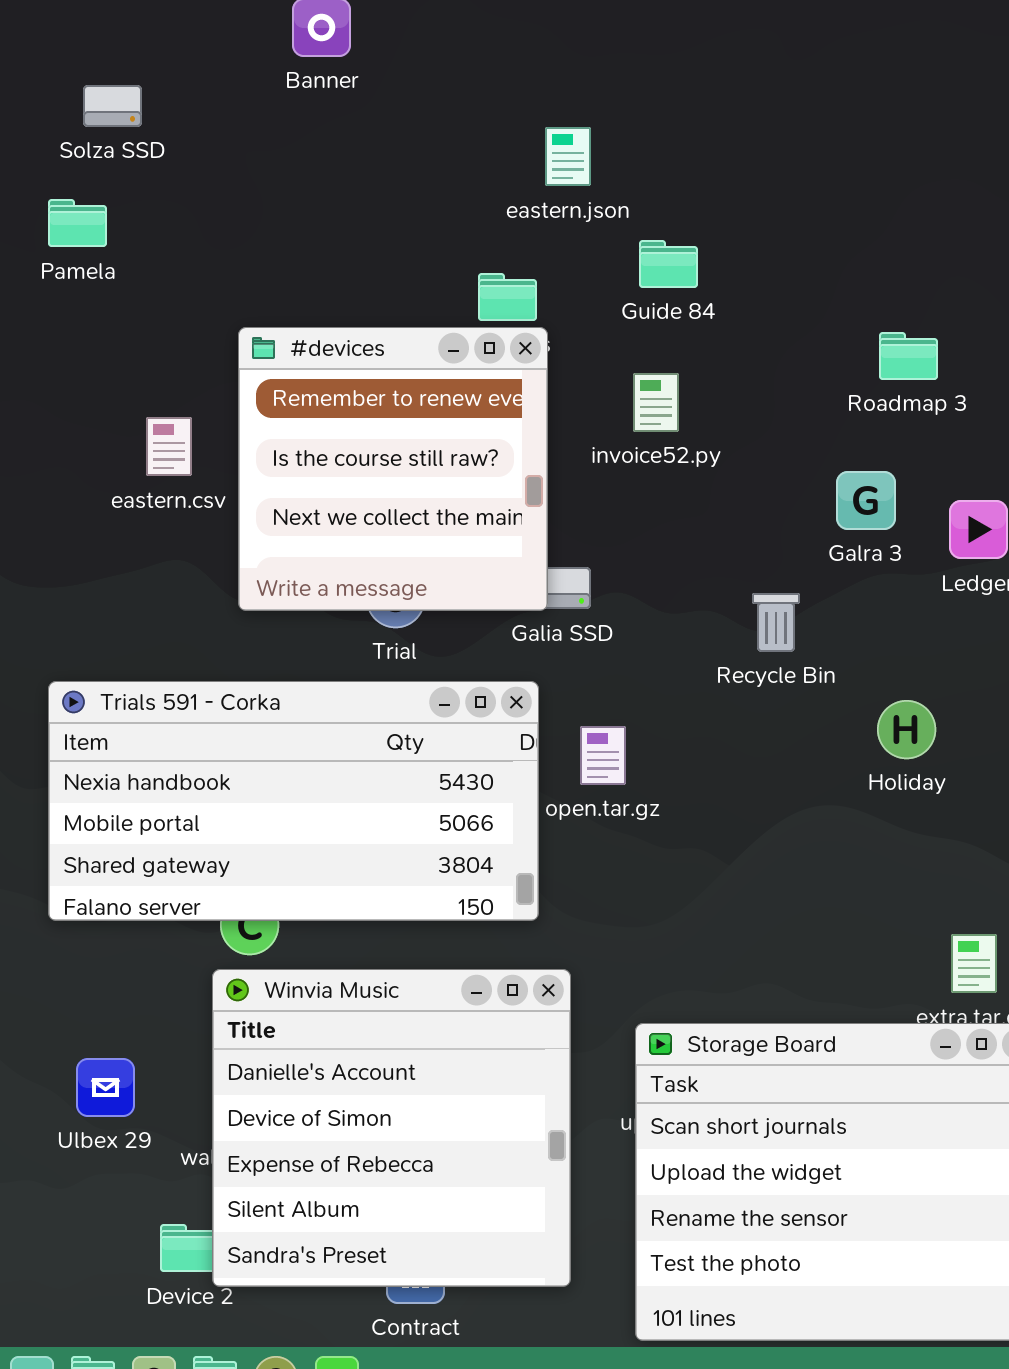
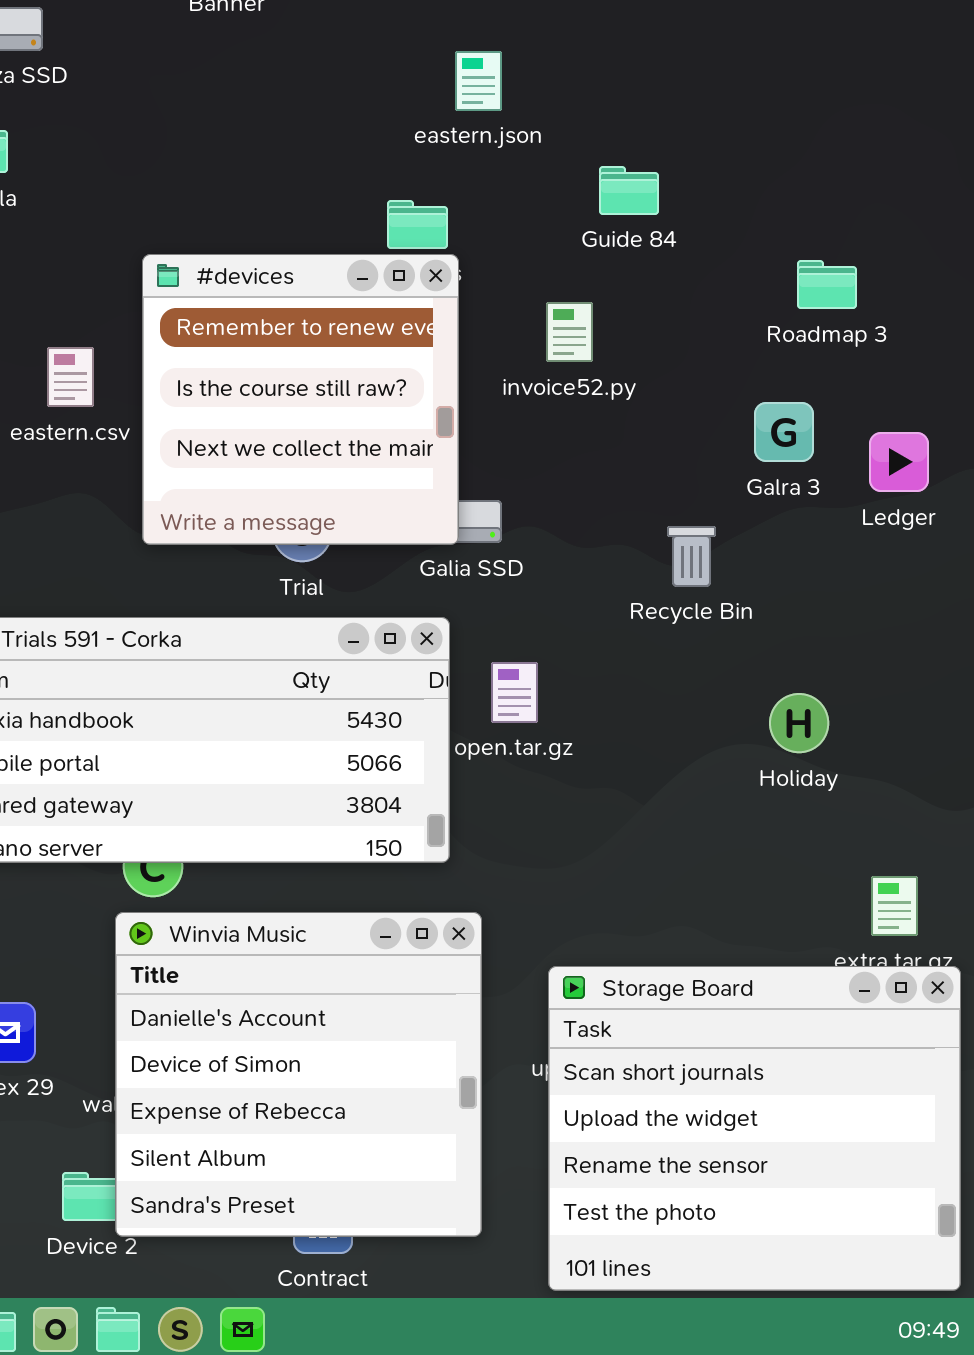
Guide 84: [639,240,698,288] -> [599,166,659,215], moved
Holiday: [877,700,936,759] -> [769,693,829,753], moved

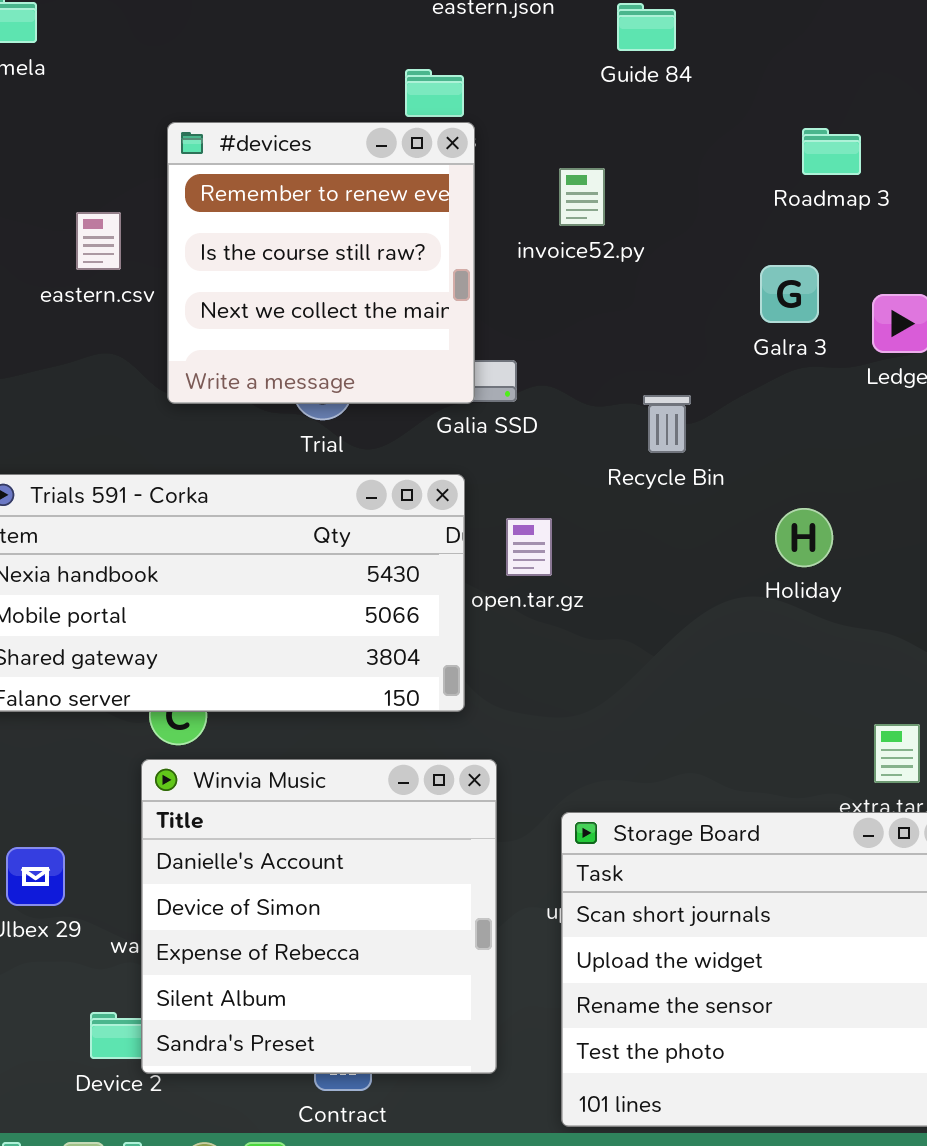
Guide 84: [599,166,659,215] -> [617,3,676,51], moved
Recycle Bin: [667,526,716,587] -> [643,395,691,453], moved
Holiday: [769,693,829,753] -> [775,508,833,567], moved

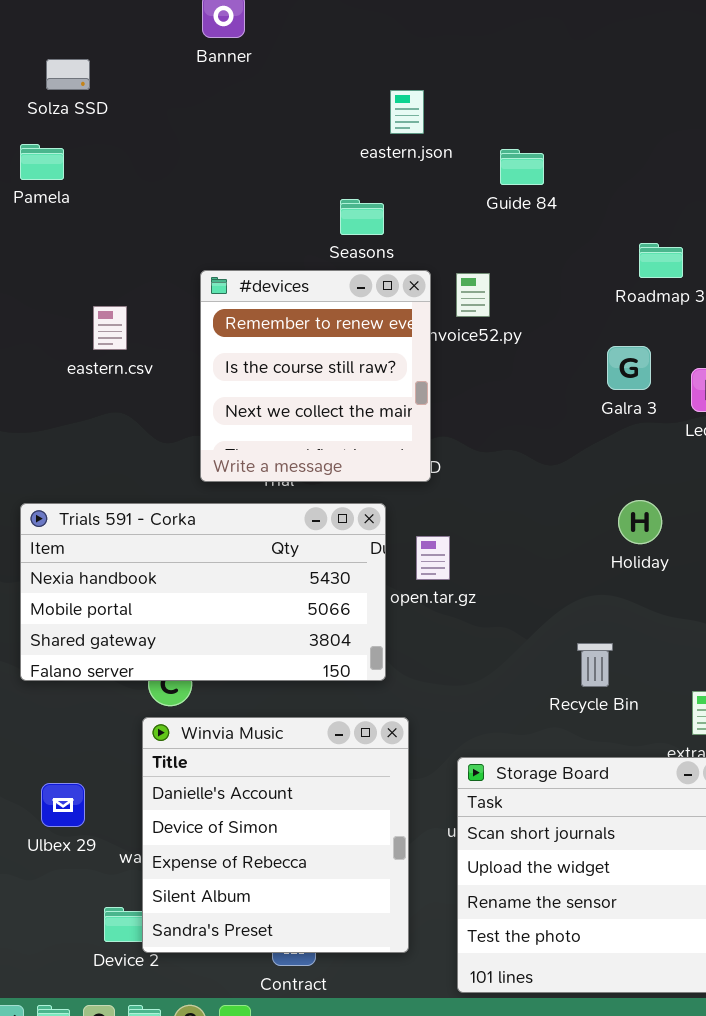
#devices: [167,122,475,404] -> [200,270,431,482], moved
Recycle Bin: [643,395,691,453] -> [577,643,613,687], moved
Holiday: [775,508,833,567] -> [618,500,662,544], moved

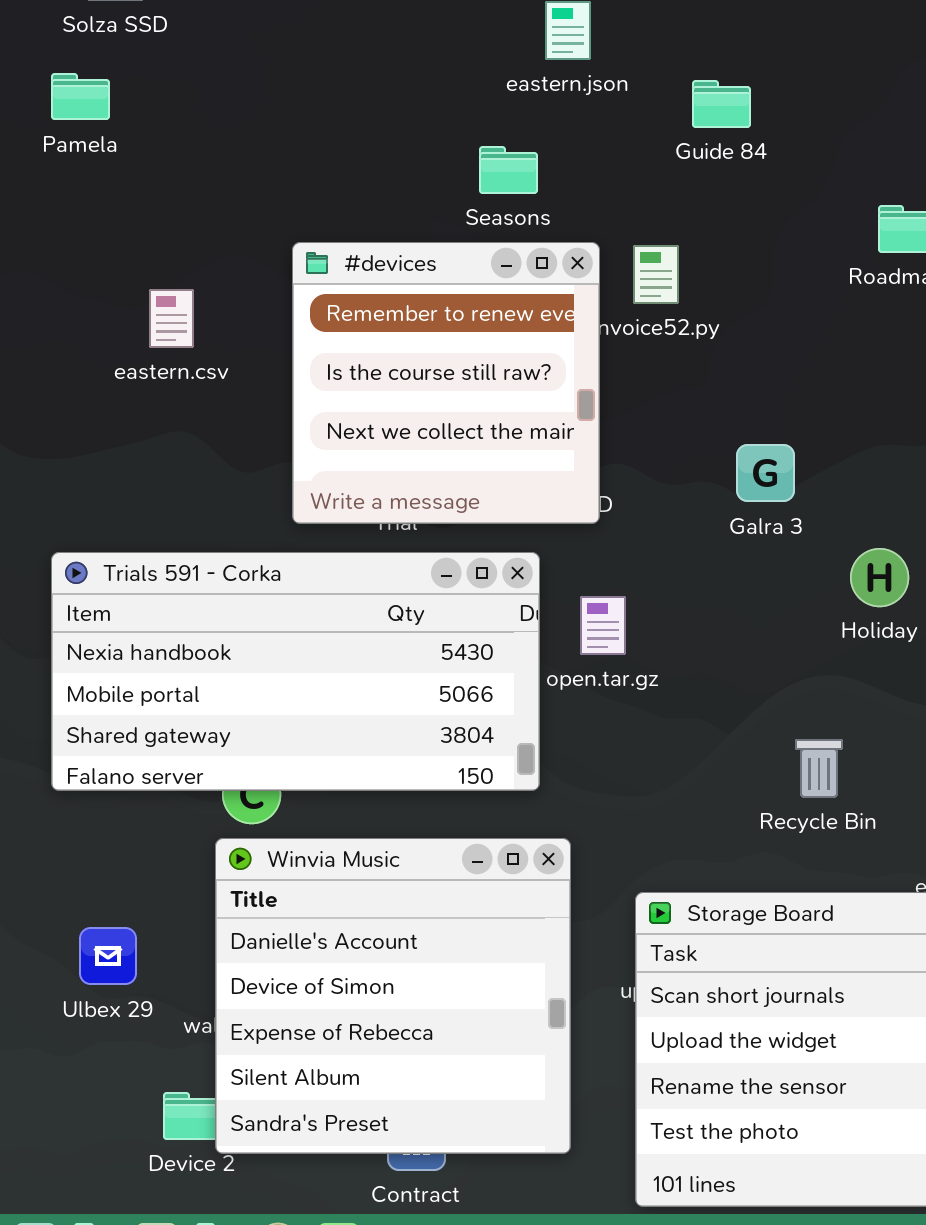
Galra 3: [607,346,651,390] -> [736,444,795,502], moved

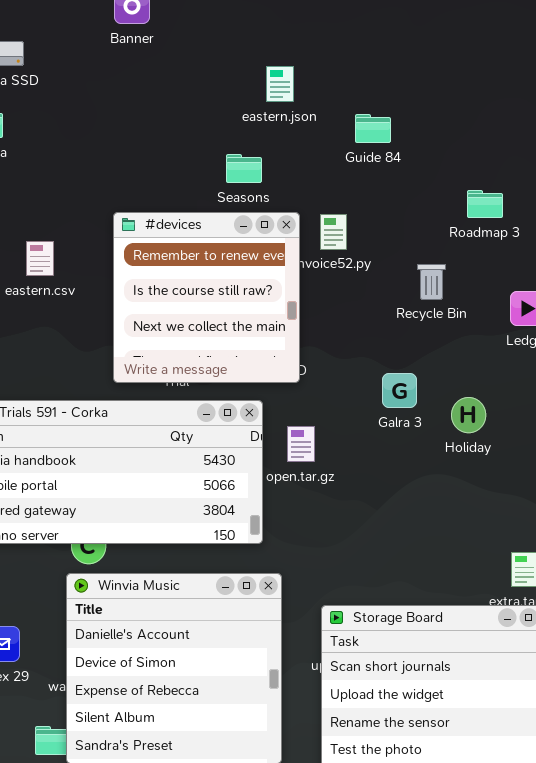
Galra 3: [736,444,795,502] -> [382,373,417,408], moved
Recycle Bin: [795,739,843,798] -> [417,264,446,300], moved

